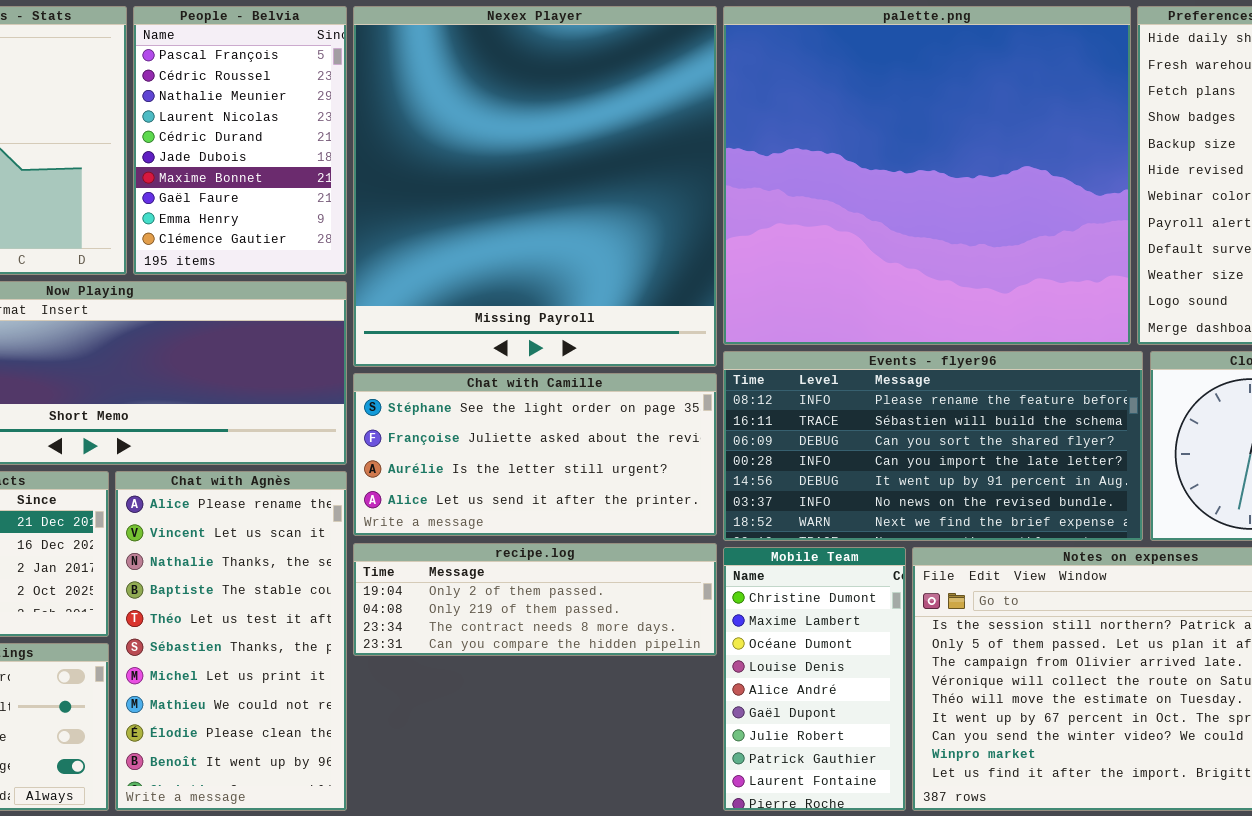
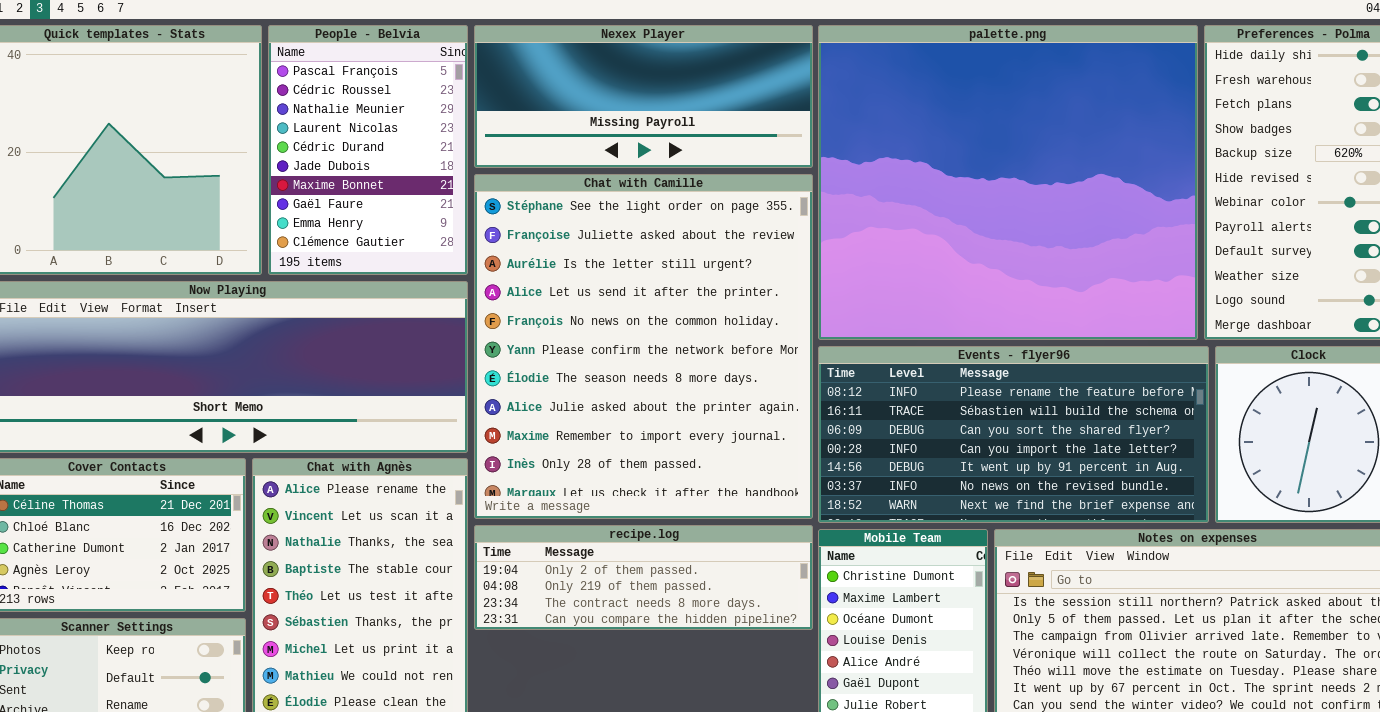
Nexex Player: [353,6,717,367] -> [474,25,813,168], resized
Chat with Camille: [353,373,717,536] -> [474,174,813,519], resized

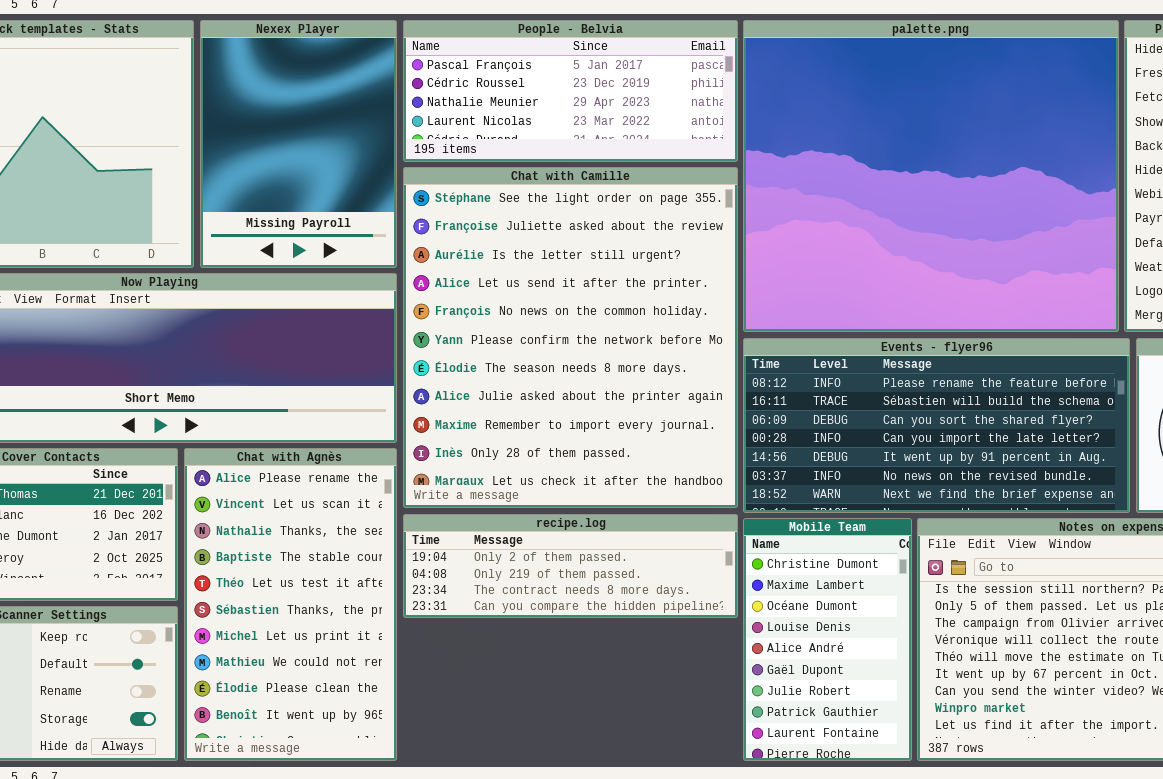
People - Belvia: [268,25,468,275] -> [403,20,738,162], moved, resized
Nexex Player: [474,25,813,168] -> [200,20,397,268], moved, resized

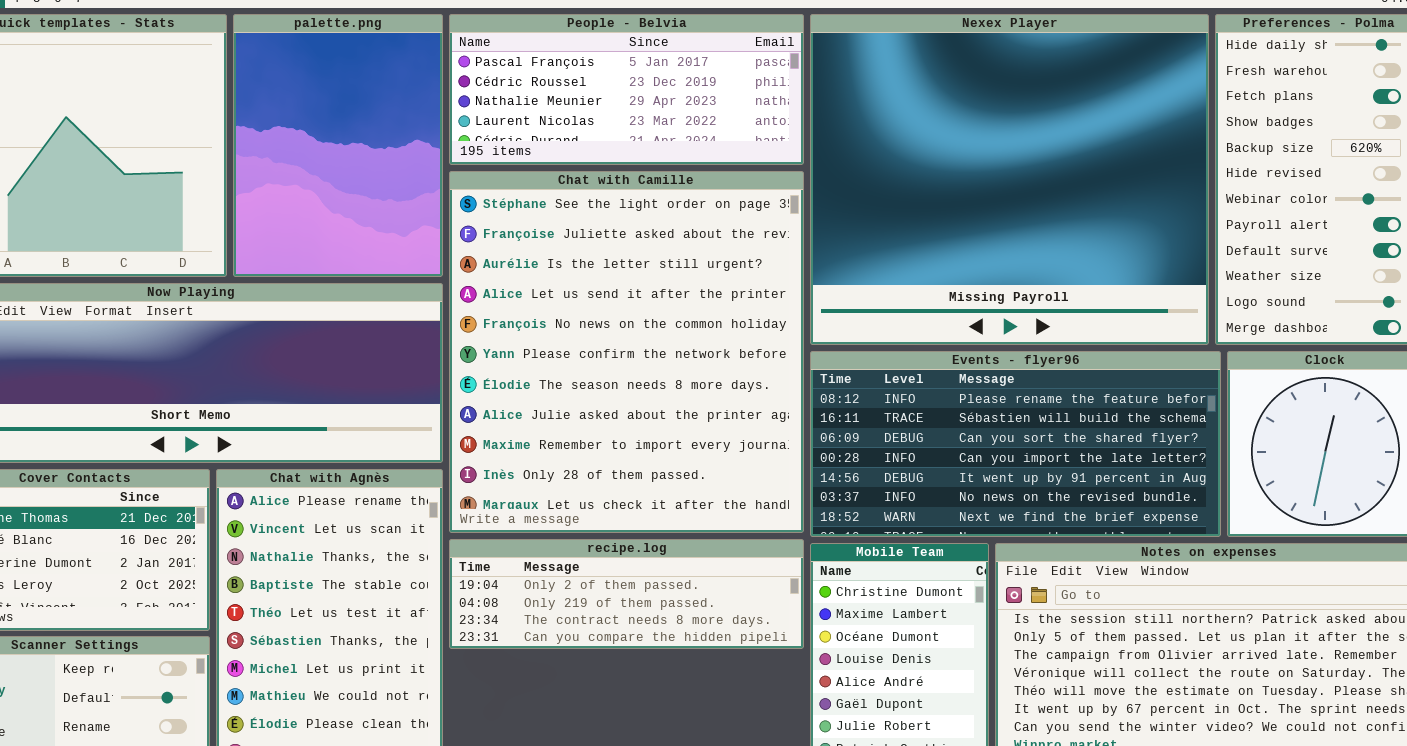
Nexex Player: [200,20,397,268] -> [810,14,1209,345], moved, resized
palette.png: [743,20,1119,332] -> [233,14,443,277], moved, resized

